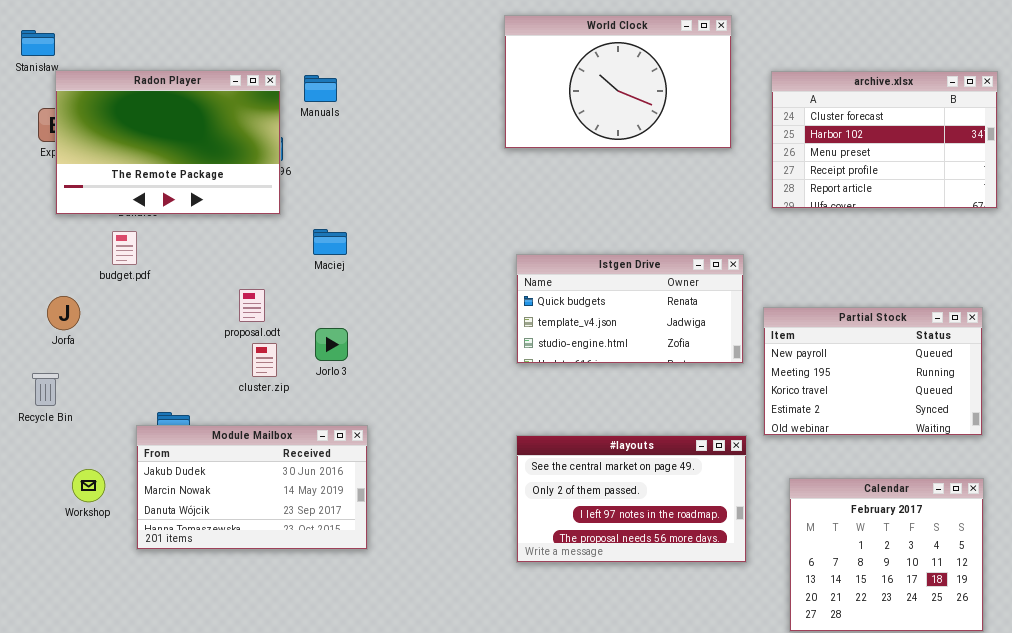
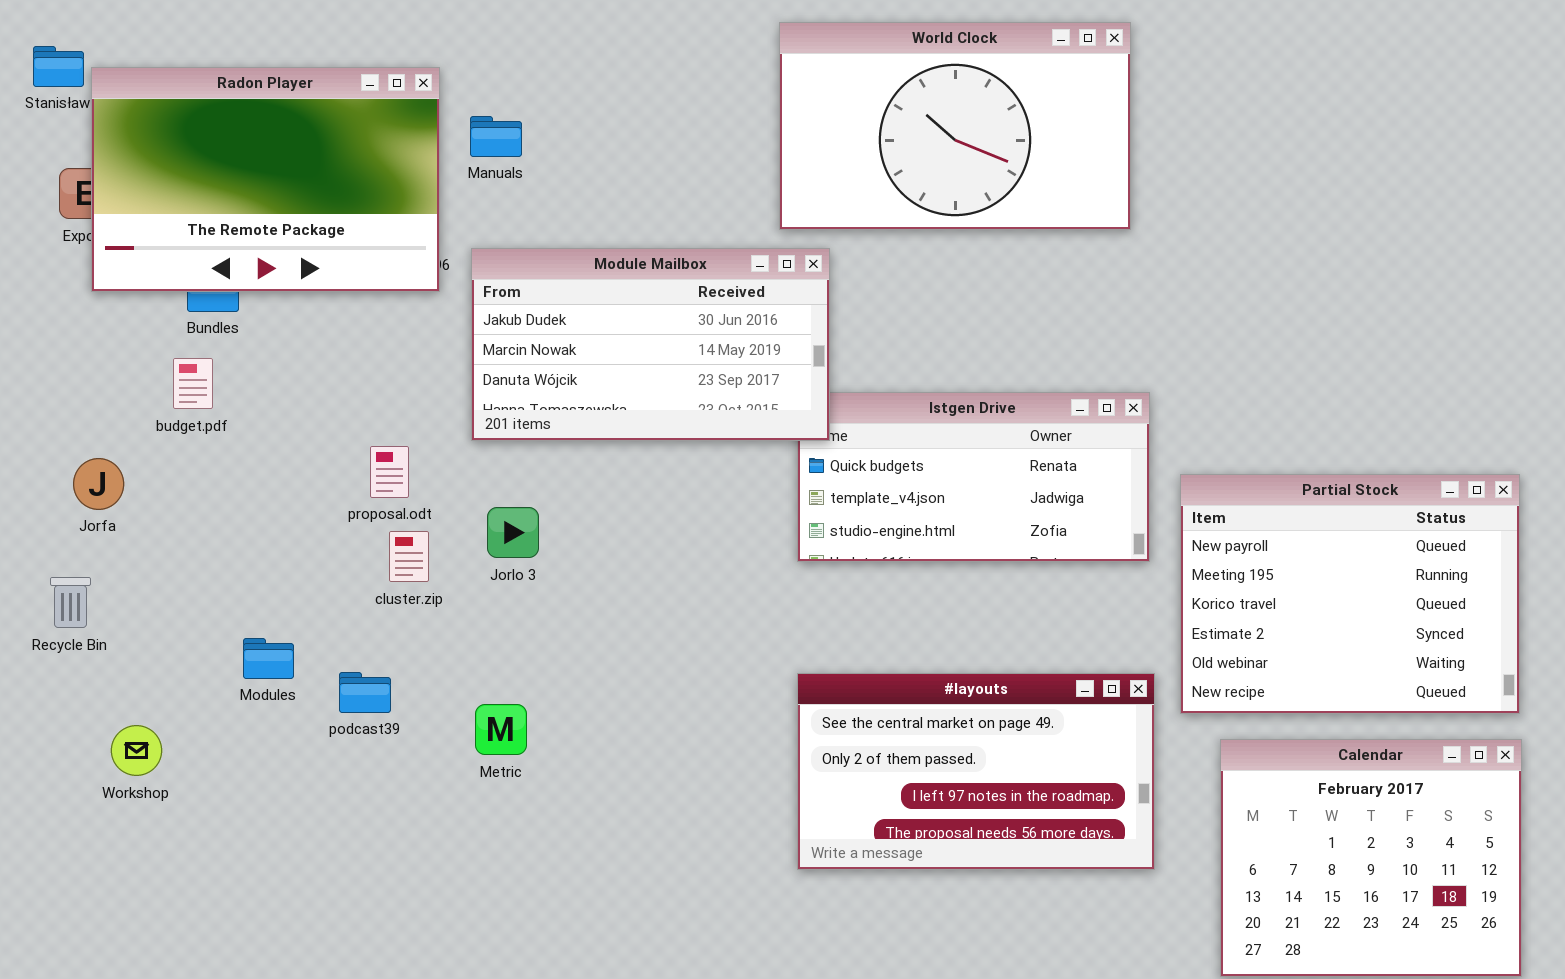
Radon Player: [55,70,281,215] -> [91,67,440,292], moved
archive.xlsx: [771,71,998,209] -> none, closed
Partial Stock: [763,307,983,436] -> [1180,474,1520,714], resized
Module Mailbox: [136,425,368,550] -> [471,248,830,441], moved

